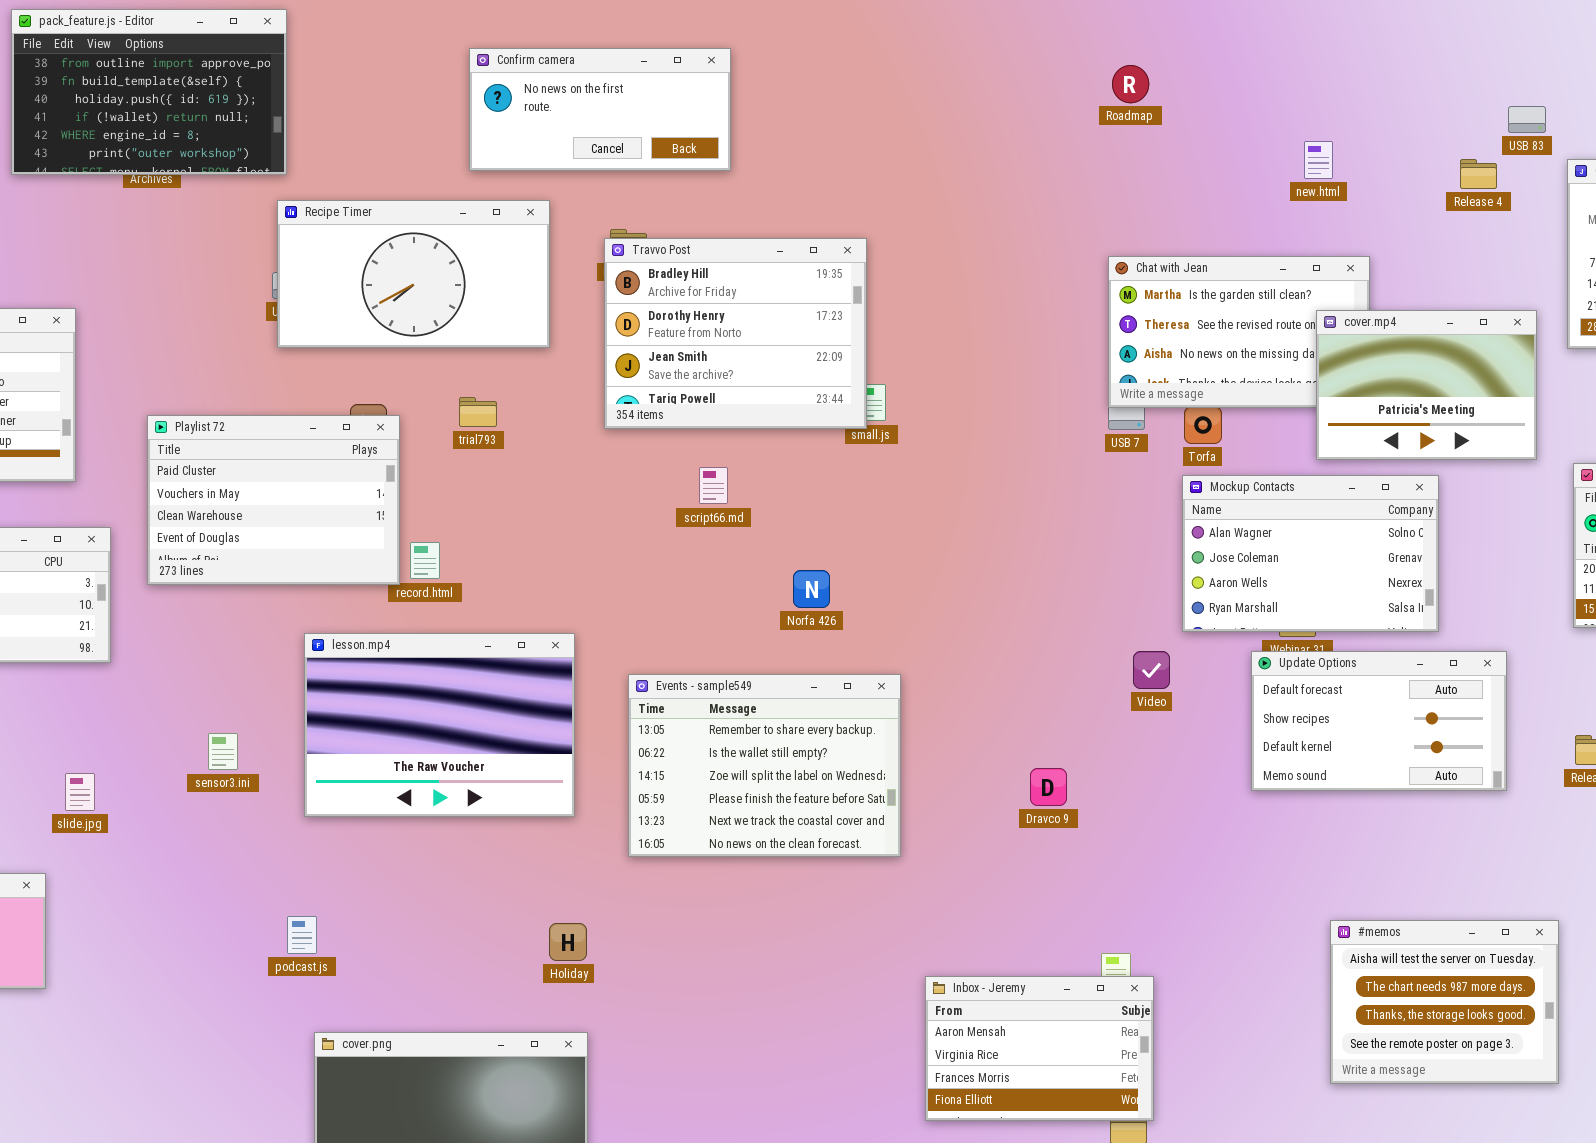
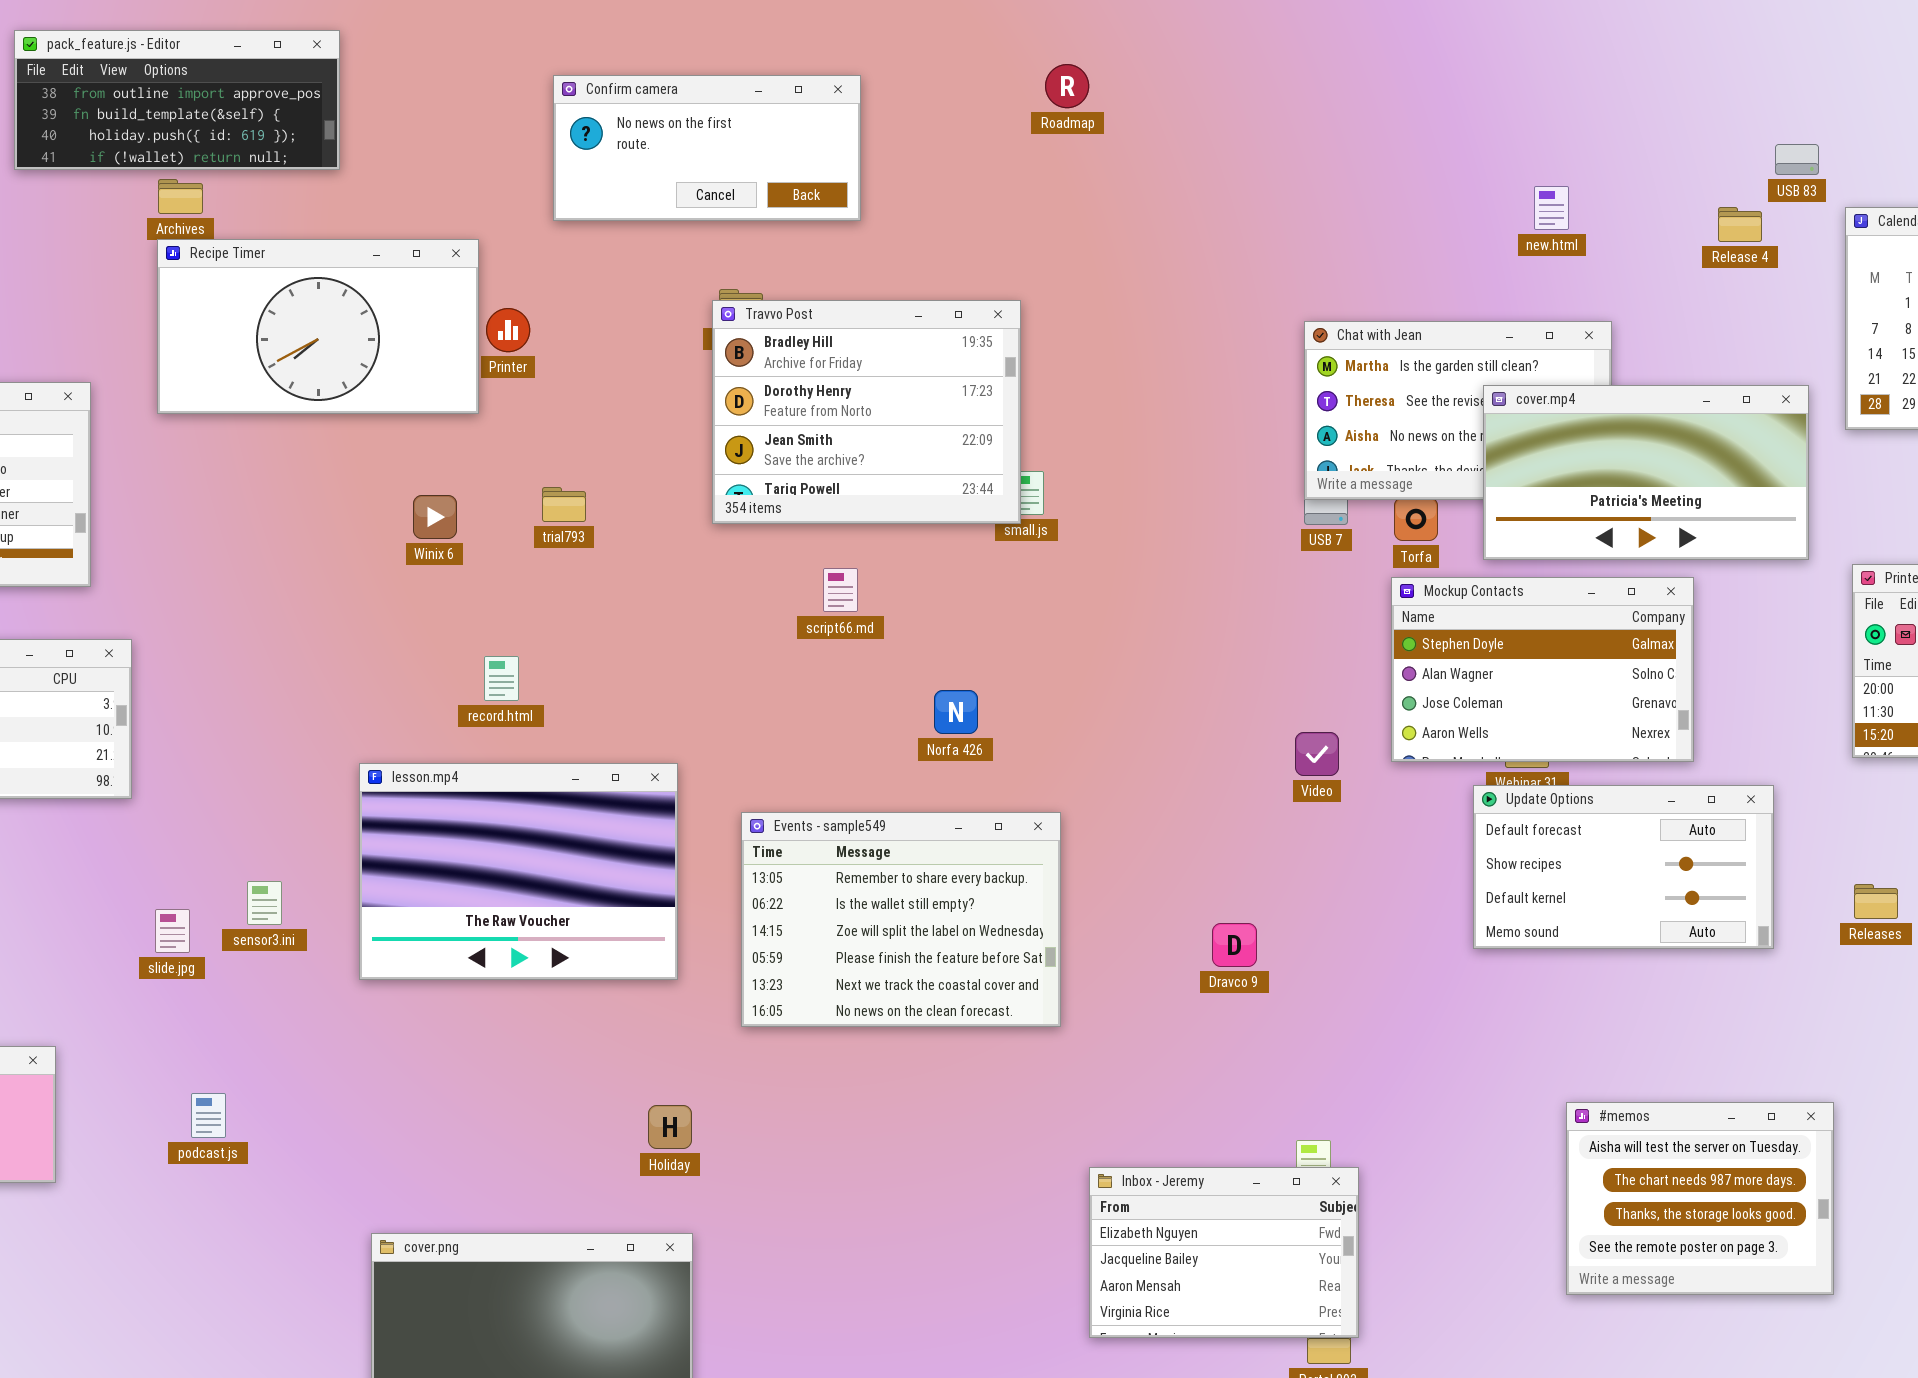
pack_feature.js - Editor: [11,9,287,175] -> [14,30,340,170], resized
Roadmap: [1112,65,1149,103] -> [1045,64,1089,108], moved
Recipe Timer: [277,200,550,348] -> [157,239,479,414], moved
cover.mp4: [1316,310,1537,460] -> [1483,385,1809,560], resized
Playlist 72: [147,415,400,585] -> none, closed
Mockup Contacts: [1182,475,1439,632] -> [1391,577,1694,762], scrolled up 1 row
Video: [1133,651,1170,689] -> [1295,732,1339,776], moved
slide.jpg: [65,773,95,811] -> [155,909,190,953], moved
podcast.js: [287,916,317,954] -> [191,1093,226,1138], moved
Inbox - Jeremy: [925,976,1154,1121] -> [1089,1167,1359,1338], scrolled up 2 rows

